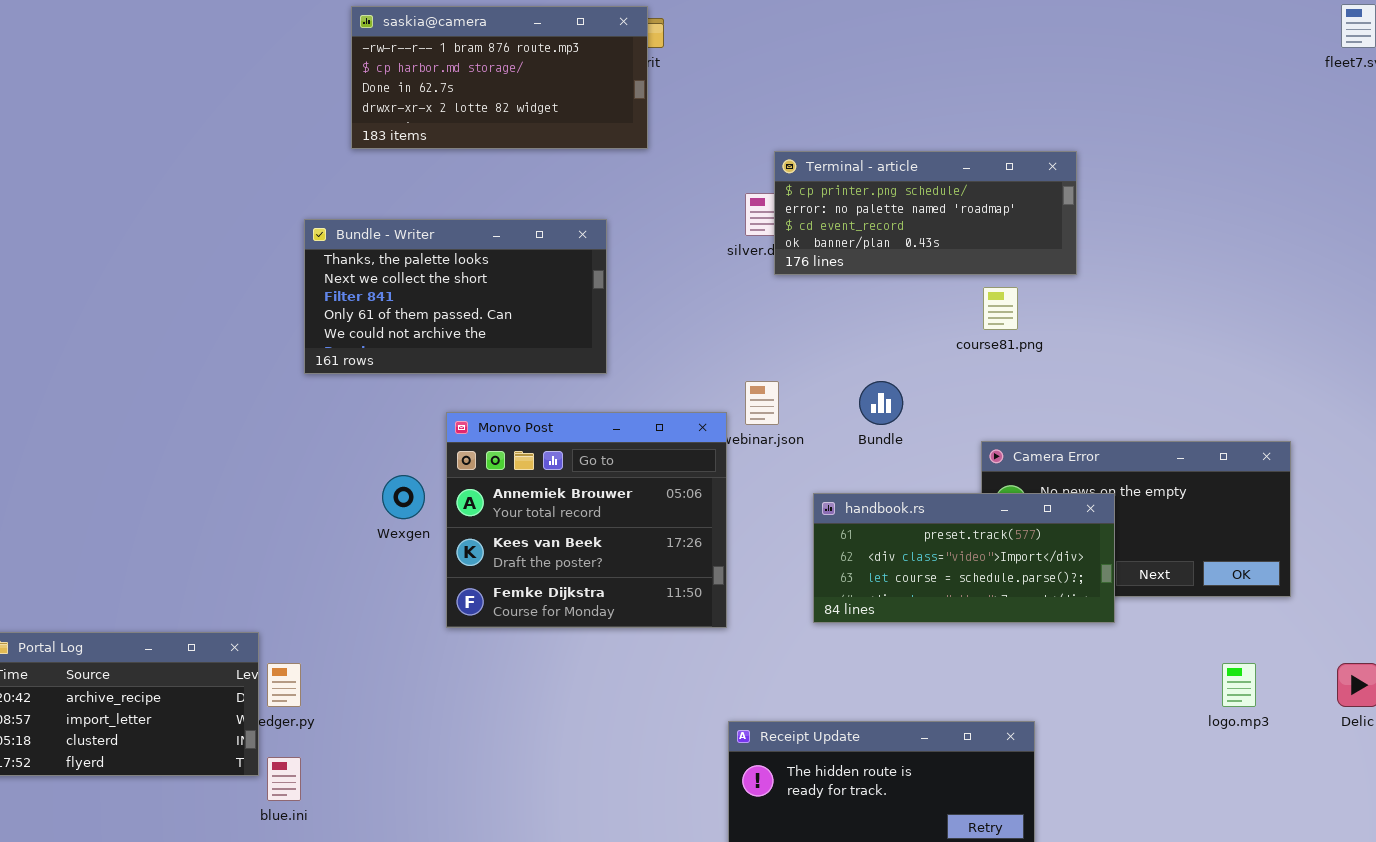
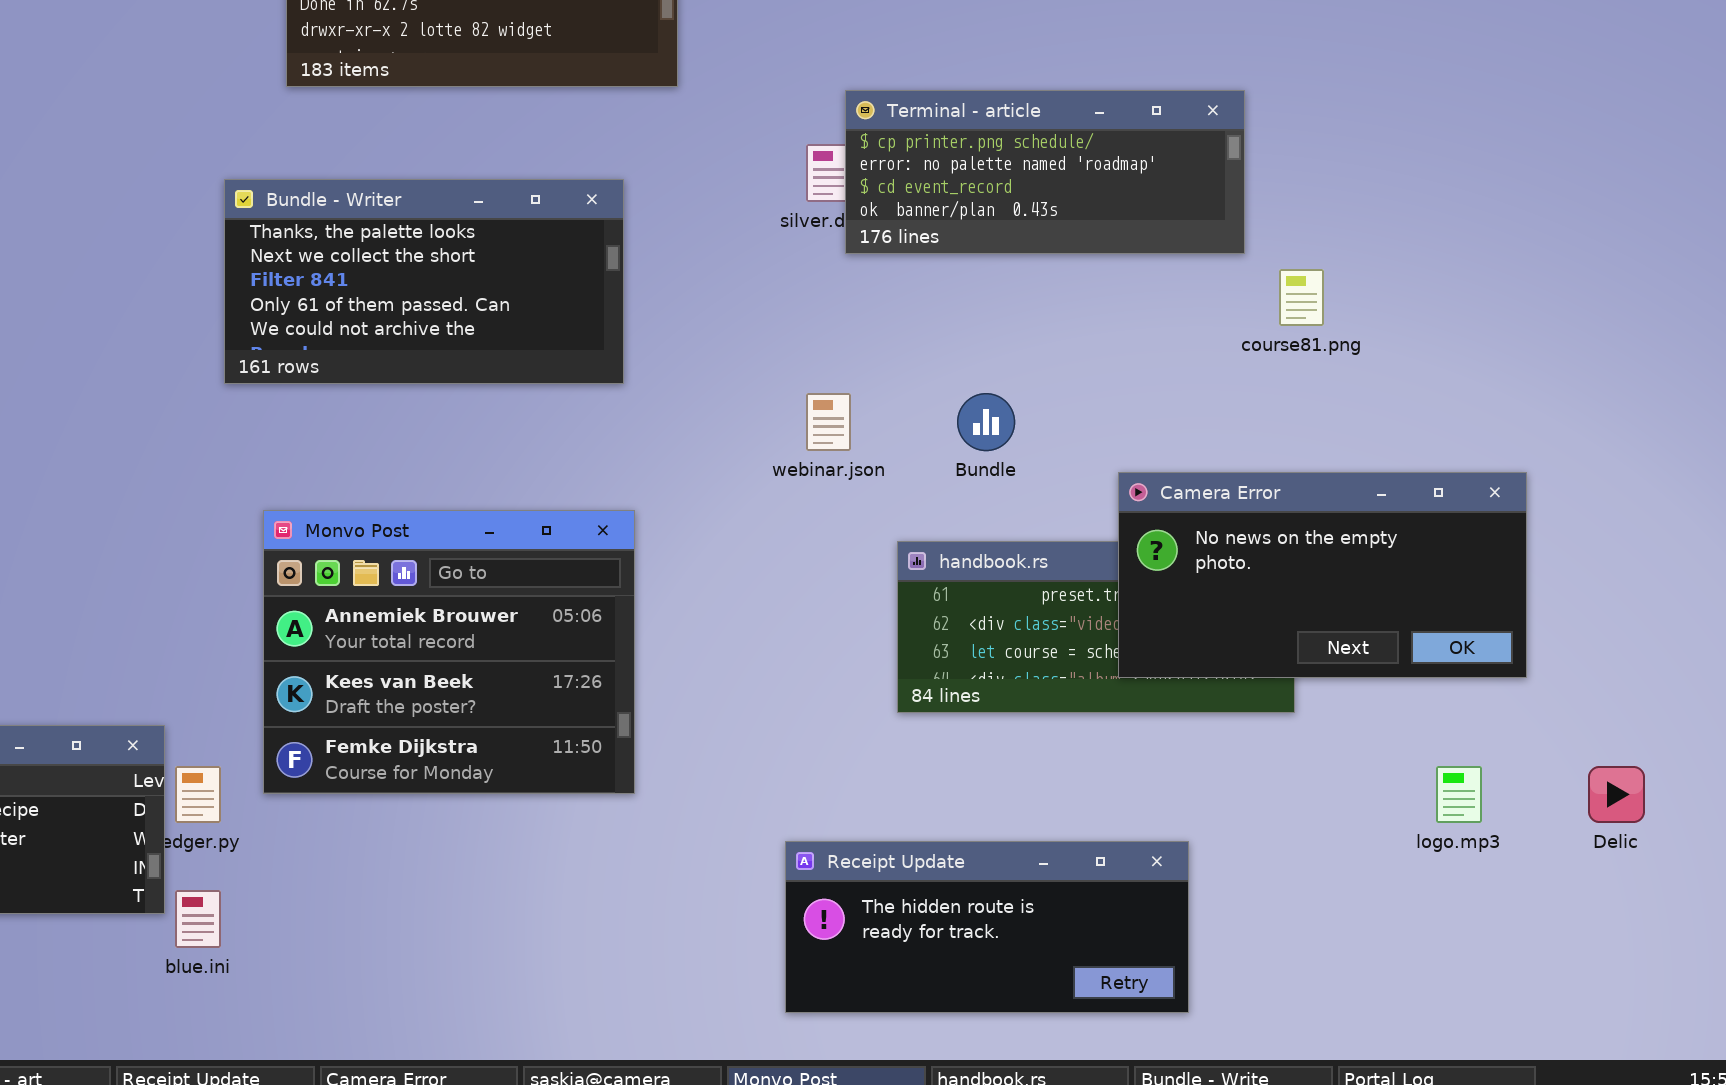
course81.png: [983,287,1018,330] -> [1279,269,1324,326], moved
Monvo Post: [446,412,727,628] -> [263,510,635,794], moved
Camera Error: [981,441,1291,597] -> [1118,472,1527,678], raised

